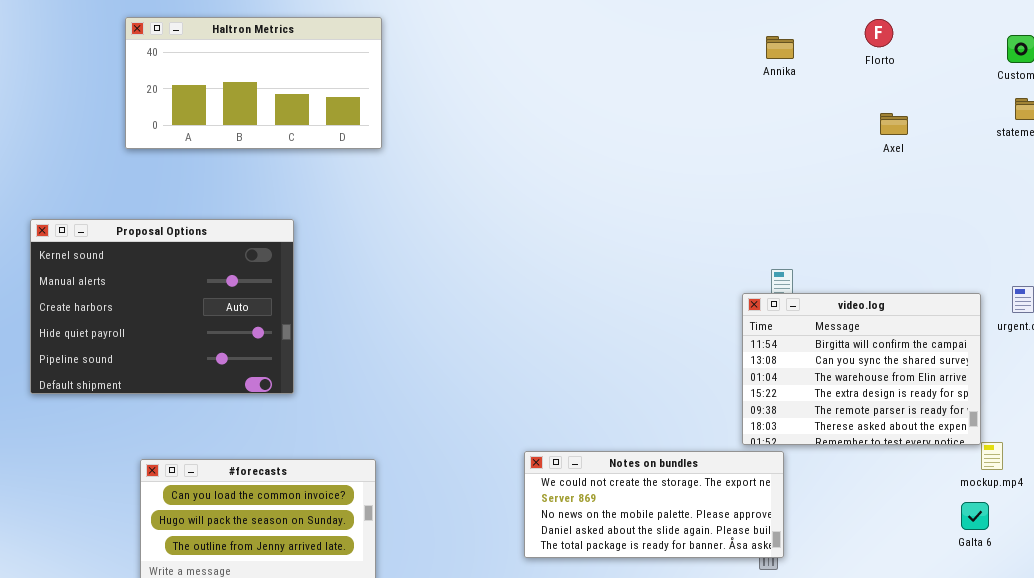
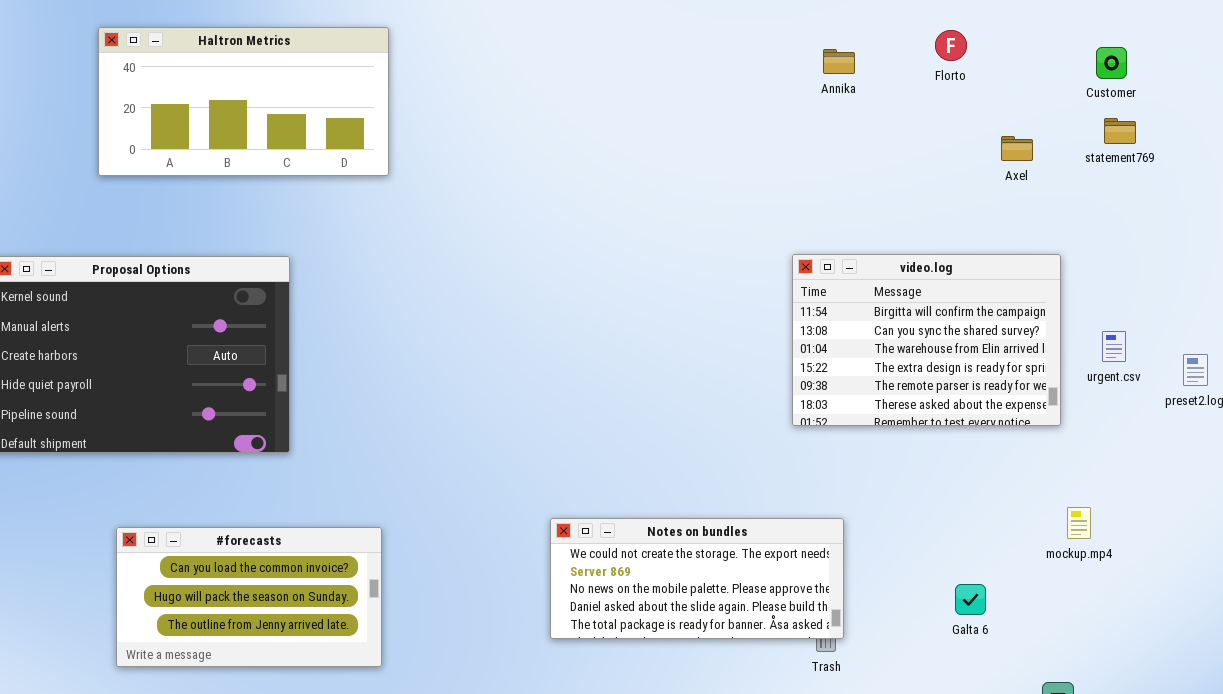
Axel: [880,113,908,135] -> [1001,136,1033,161], moved
video.log: [742,293,981,445] -> [792,254,1061,426], moved
Galta 6: [961,502,989,530] -> [955,584,986,615], moved

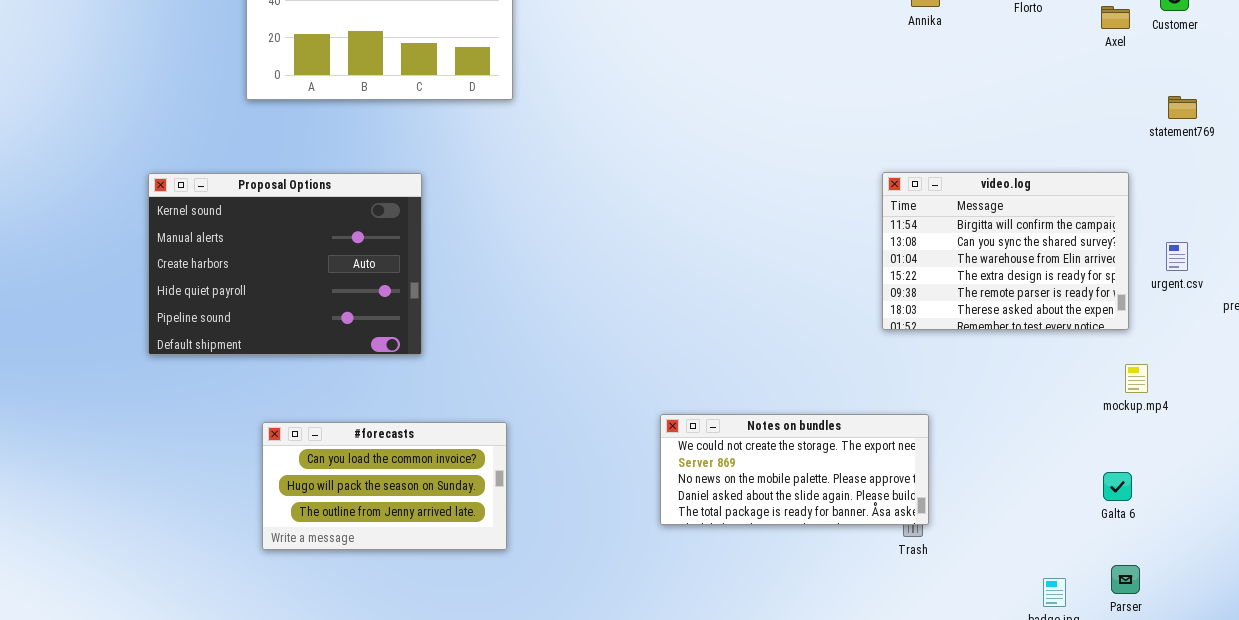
statement769: [1104,118,1136,144] -> [1168,96,1197,119], moved
Axel: [1001,136,1033,161] -> [1101,6,1130,29], moved
mockup.mp4: [1067,507,1091,539] -> [1125,364,1148,393], moved
Galta 6: [955,584,986,615] -> [1103,472,1132,501], moved

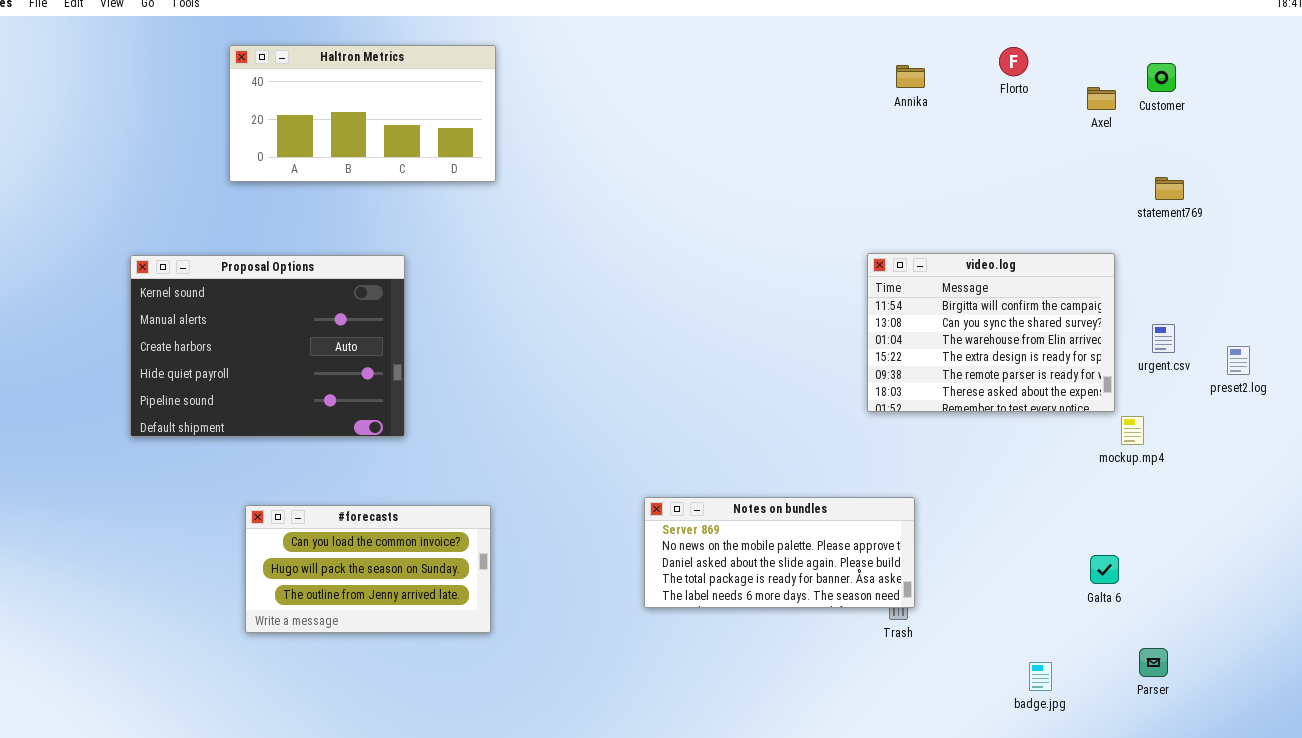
mockup.mp4: [1125,364,1148,393] -> [1121,416,1144,445], moved
Notes on bundles: [660,414,929,525] -> [644,497,915,608], scrolled down 1 row
Parser: [1111,565,1140,594] -> [1139,648,1168,677], moved

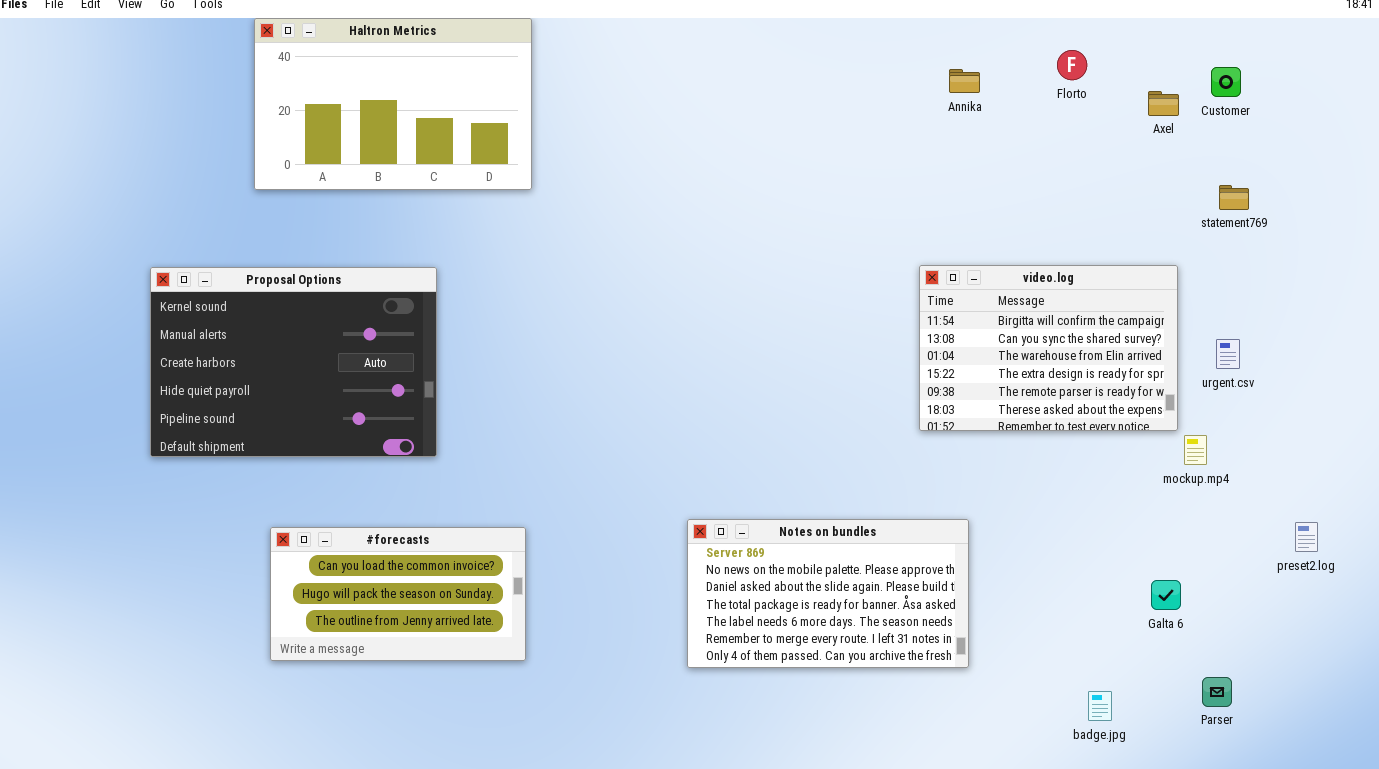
Haltron Metrics: [229,45,496,182] -> [254,18,532,190], resized
preset2.log: [1227,346,1250,375] -> [1295,522,1318,552], moved
Notes on bundles: [644,497,915,608] -> [687,519,969,668], resized

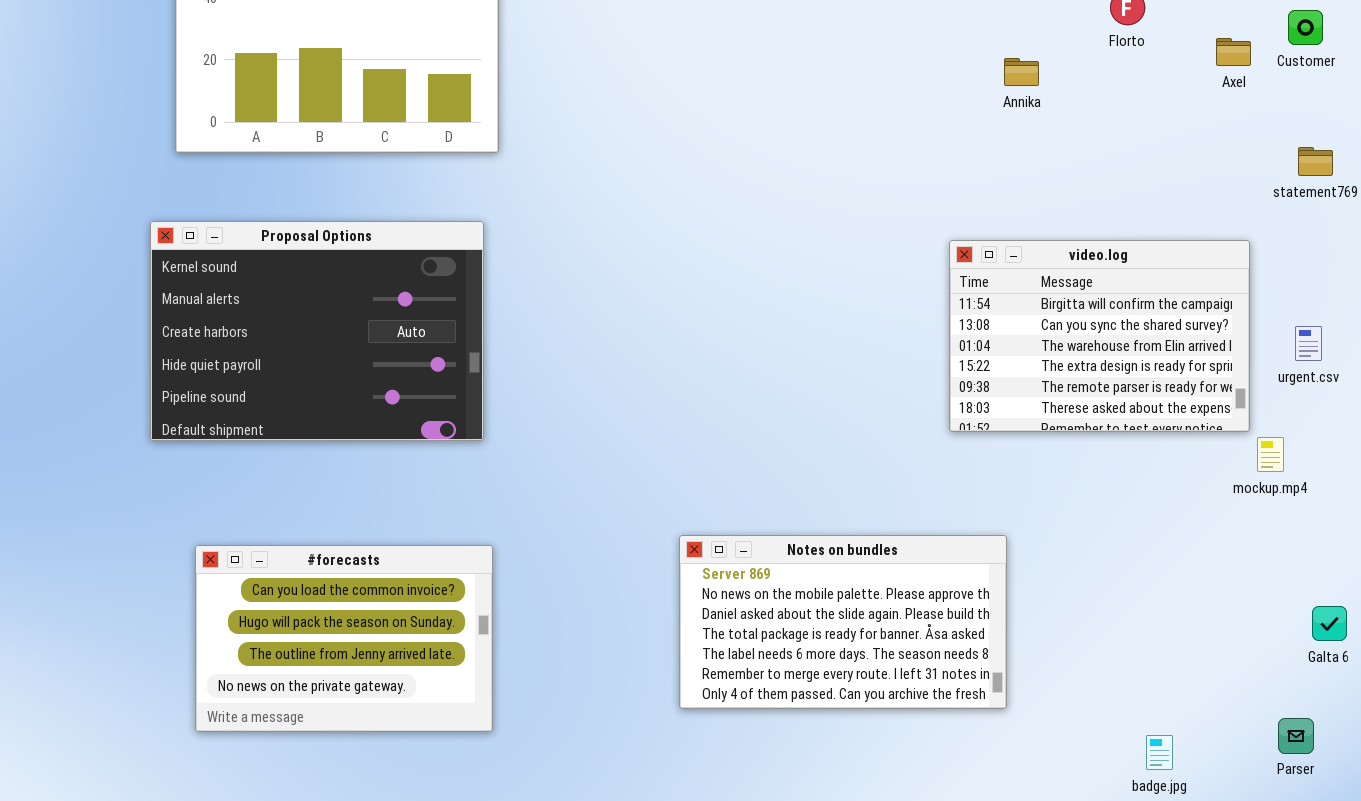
Annika: [949,69,980,93] -> [1004,58,1039,86], moved
Proposal Options: [150,267,437,457] -> [150,221,484,441], moved
#forecasts: [270,527,526,661] -> [195,545,493,732], resized
Galta 6: [1151,580,1181,610] -> [1312,606,1347,641], moved

